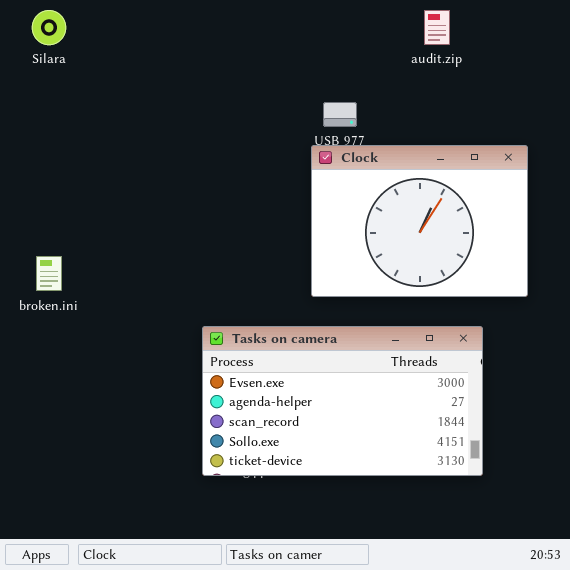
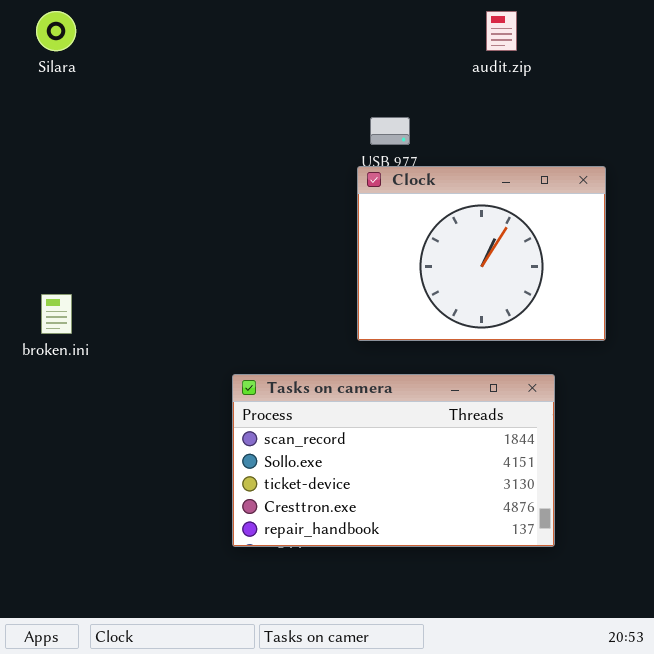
Tasks on camera: [202,326,483,476] -> [232,374,555,547], scrolled down 2 rows

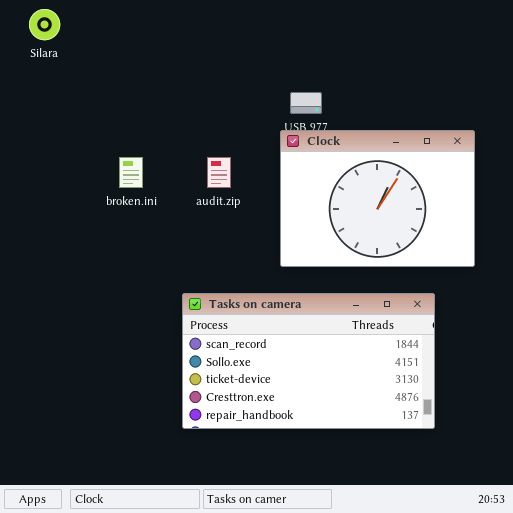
audit.zip: [486,11,517,51] -> [207,157,231,188], moved
broken.ini: [41,294,72,334] -> [119,157,143,188], moved

